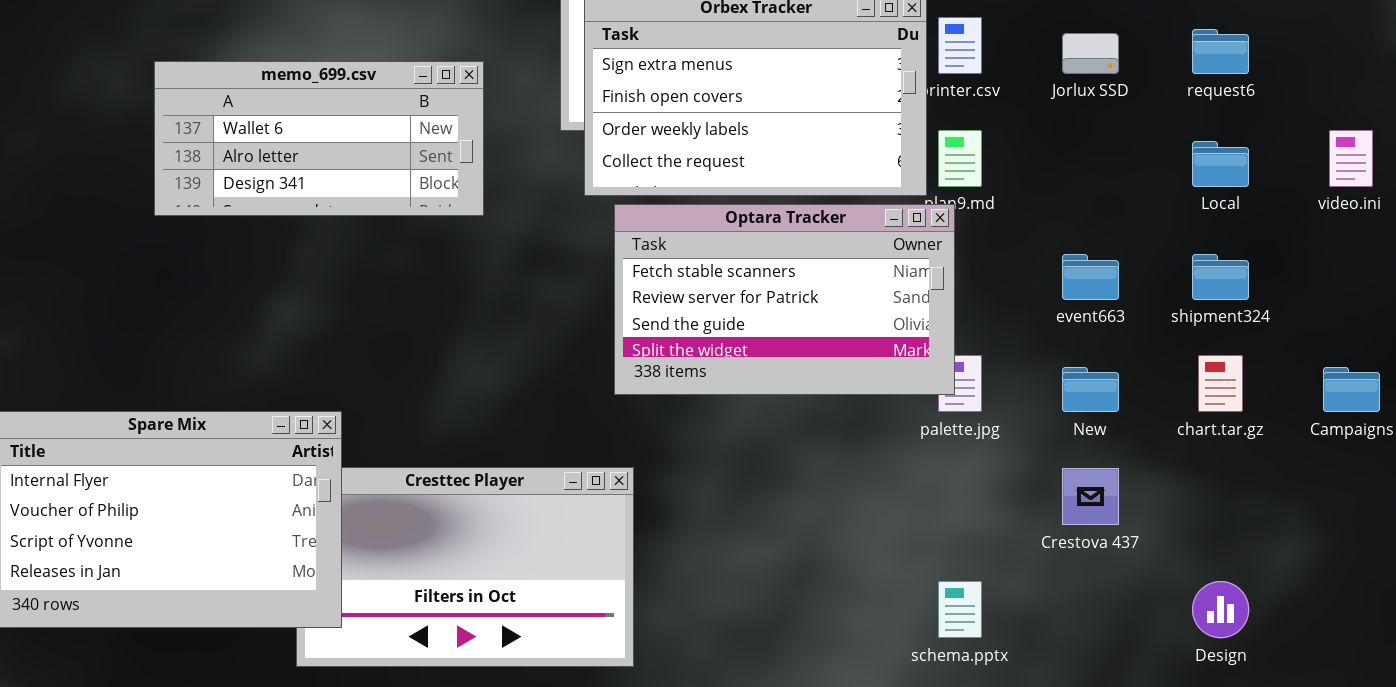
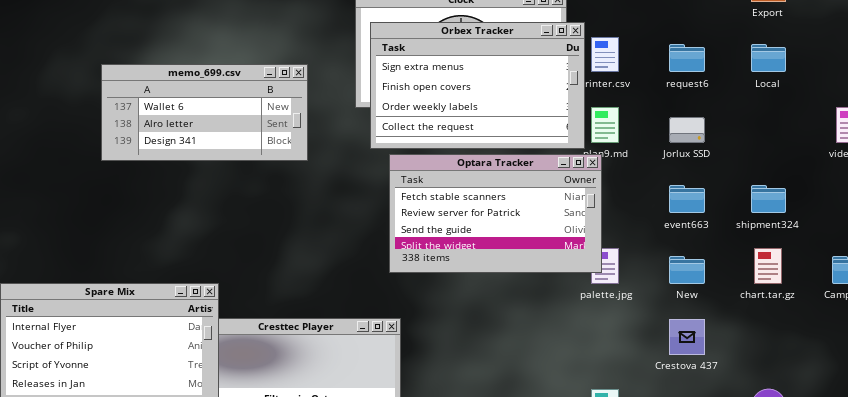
request6: [1192,29,1249,74] -> [669,44,705,72], moved
Jorlux SSD: [1062,33,1119,74] -> [669,117,705,143], moved
Local: [1192,141,1249,187] -> [751,44,786,72], moved

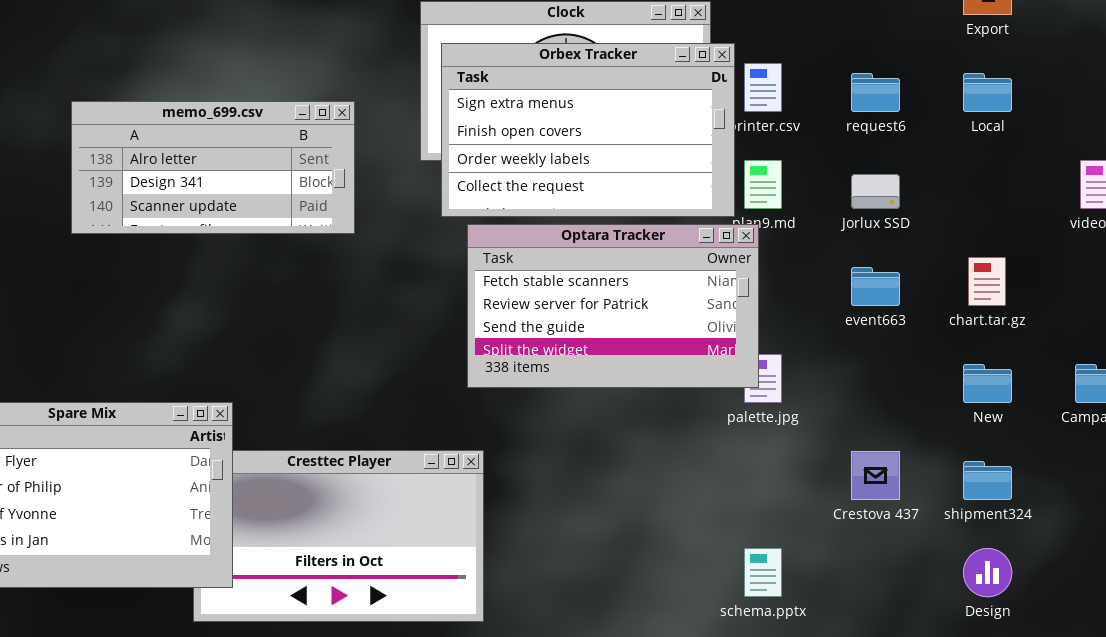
memo_699.csv: [101,64,308,161] -> [71,101,355,234], scrolled down 1 row
shipment324: [751,185,786,213] -> [963,461,1012,500], moved
chart.tar.gz: [754,248,782,284] -> [968,257,1006,306], moved
New: [669,256,705,284] -> [963,364,1012,403], moved

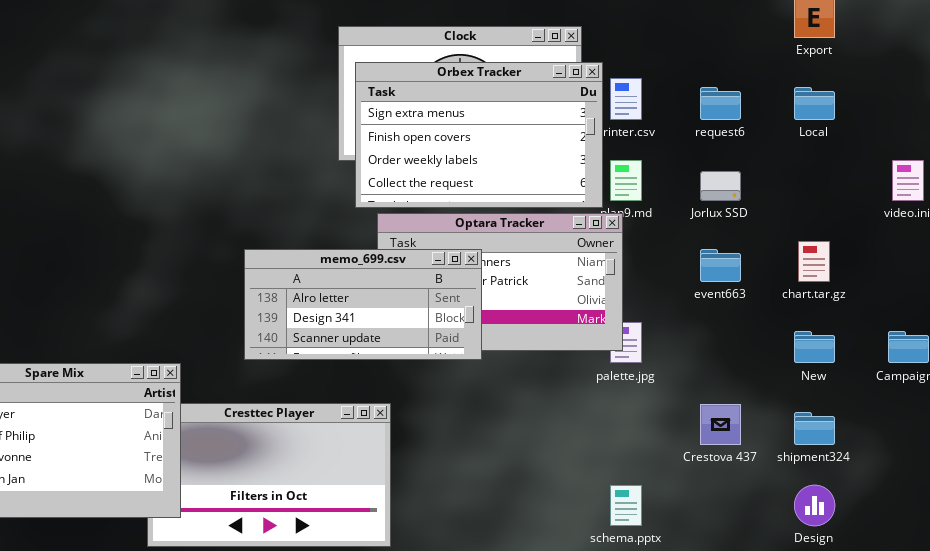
memo_699.csv: [71,101,355,234] -> [244,249,482,360], moved

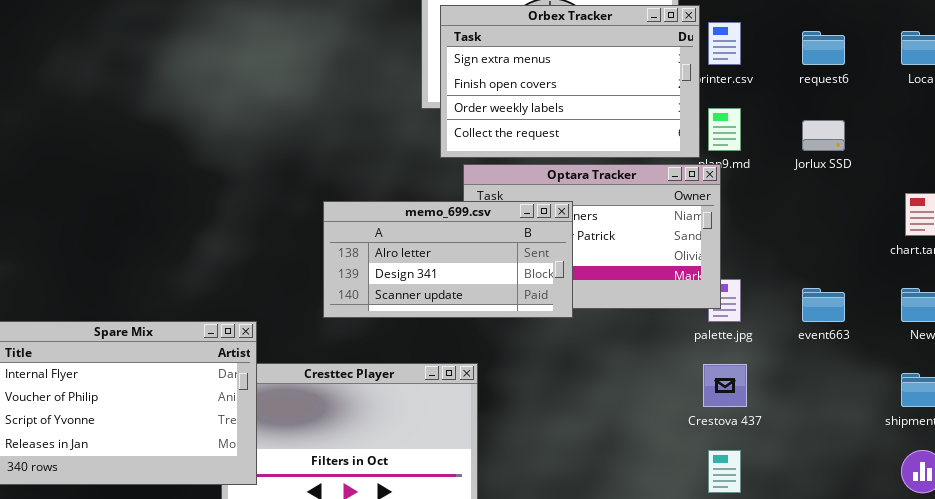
event663: [700,249,741,282] -> [802,288,845,322], moved
Crestova 437: [700,404,741,445] -> [703,364,747,407], moved

